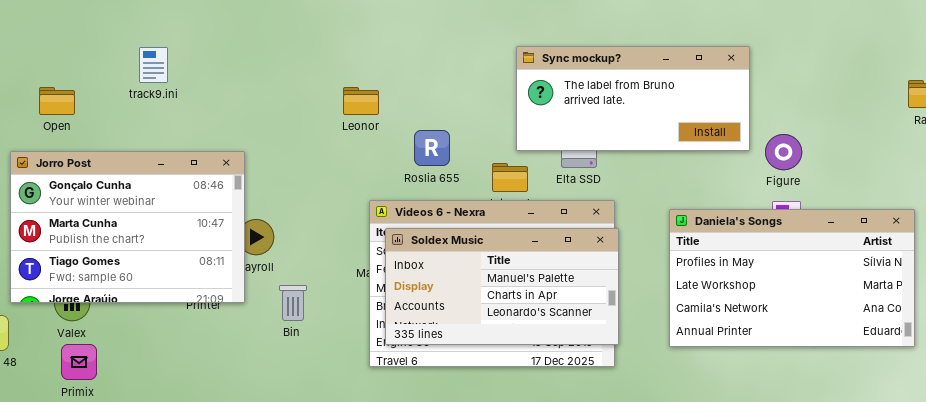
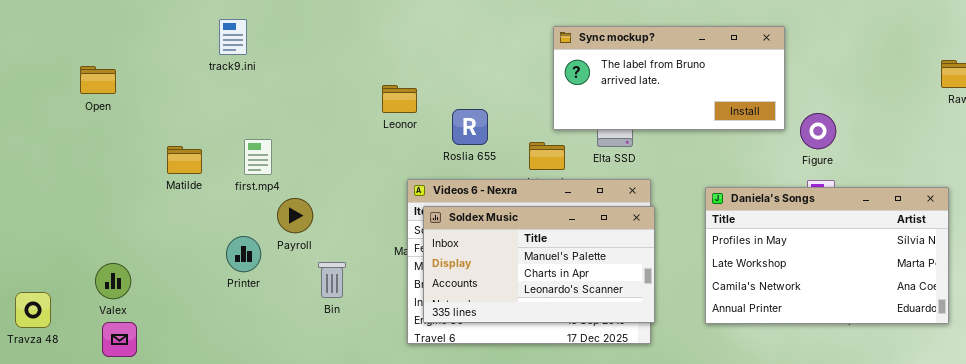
track9.ini: [139,47,168,83] -> [219,19,247,55], moved
Leonor: [343,87,379,115] -> [382,85,417,113], moved
Jorro Post: [10,151,245,303] -> none, closed

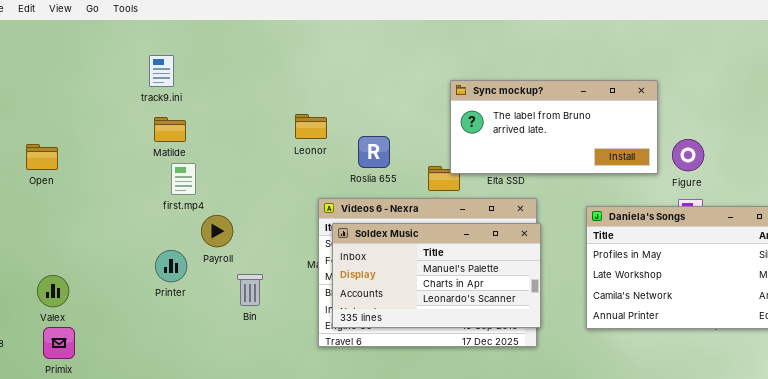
Sync mockup?: [553,26,785,130] -> [450,80,658,174], moved
Open: [80,66,116,94] -> [26,144,58,170], moved
Matilde: [167,146,202,174] -> [154,117,186,142], moved

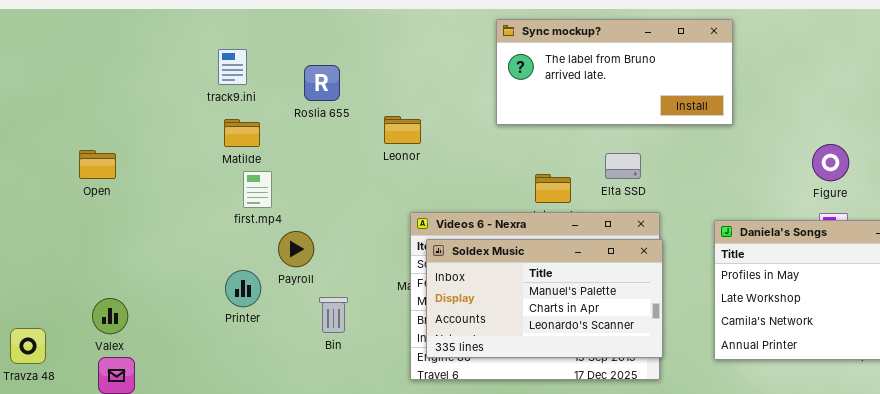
Sync mockup?: [450,80,658,174] -> [496,19,733,125], moved
Roslia 655: [358,136,390,168] -> [304,65,340,101], moved

